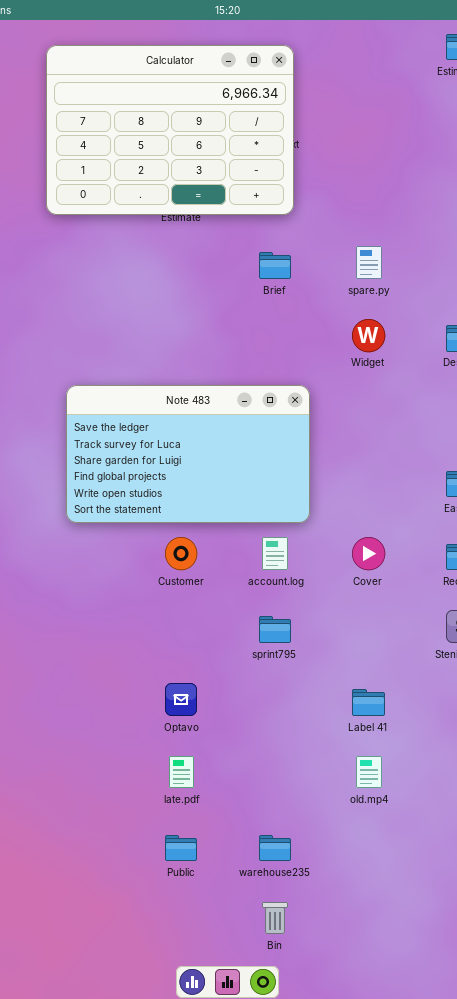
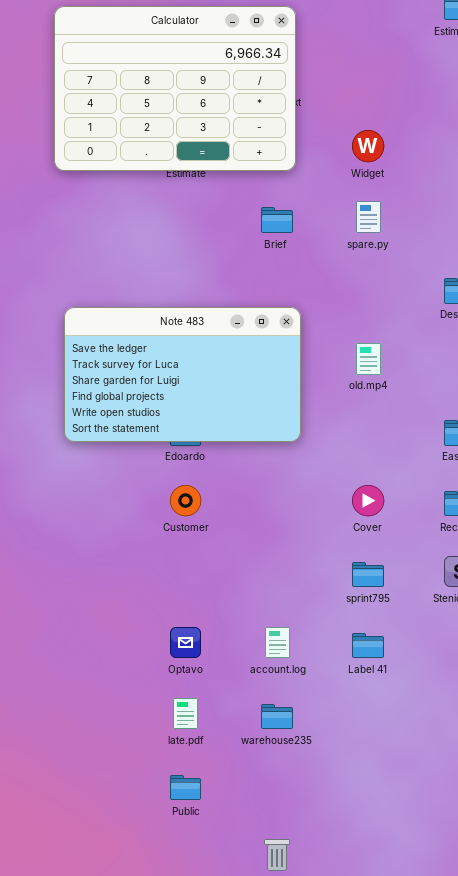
Widget: [352,319,385,352] -> [352,130,384,162], moved
Note 483: [66,385,310,523] -> [64,307,301,442], moved
account.log: [262,537,288,570] -> [265,627,290,658], moved
sprint795: [259,616,291,643] -> [352,562,384,587], moved
old.mp4: [356,756,382,788] -> [356,343,381,375], moved
warehouse235: [259,835,291,861] -> [261,704,293,729], moved

